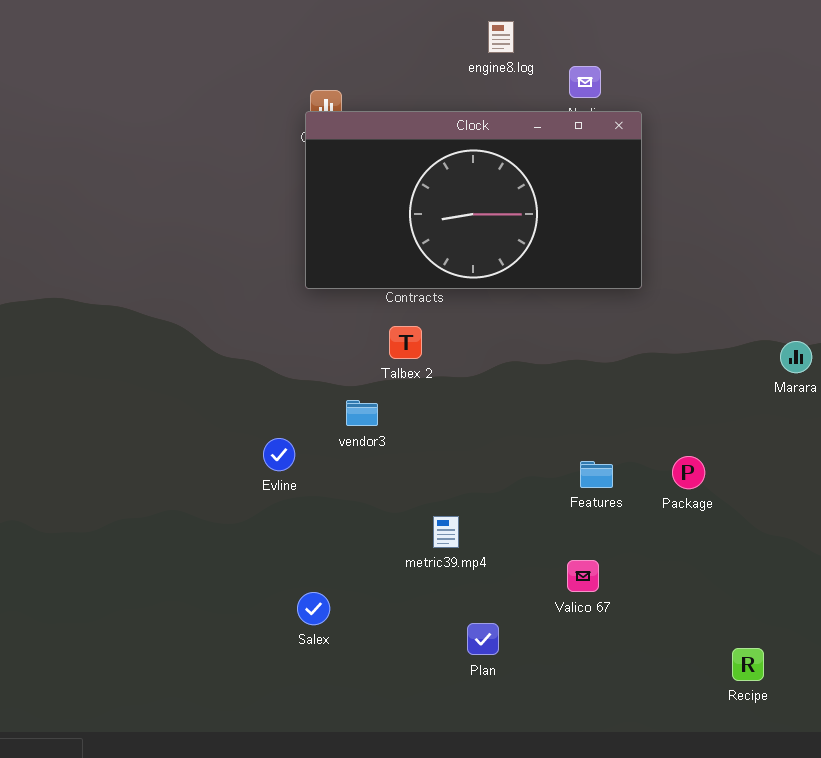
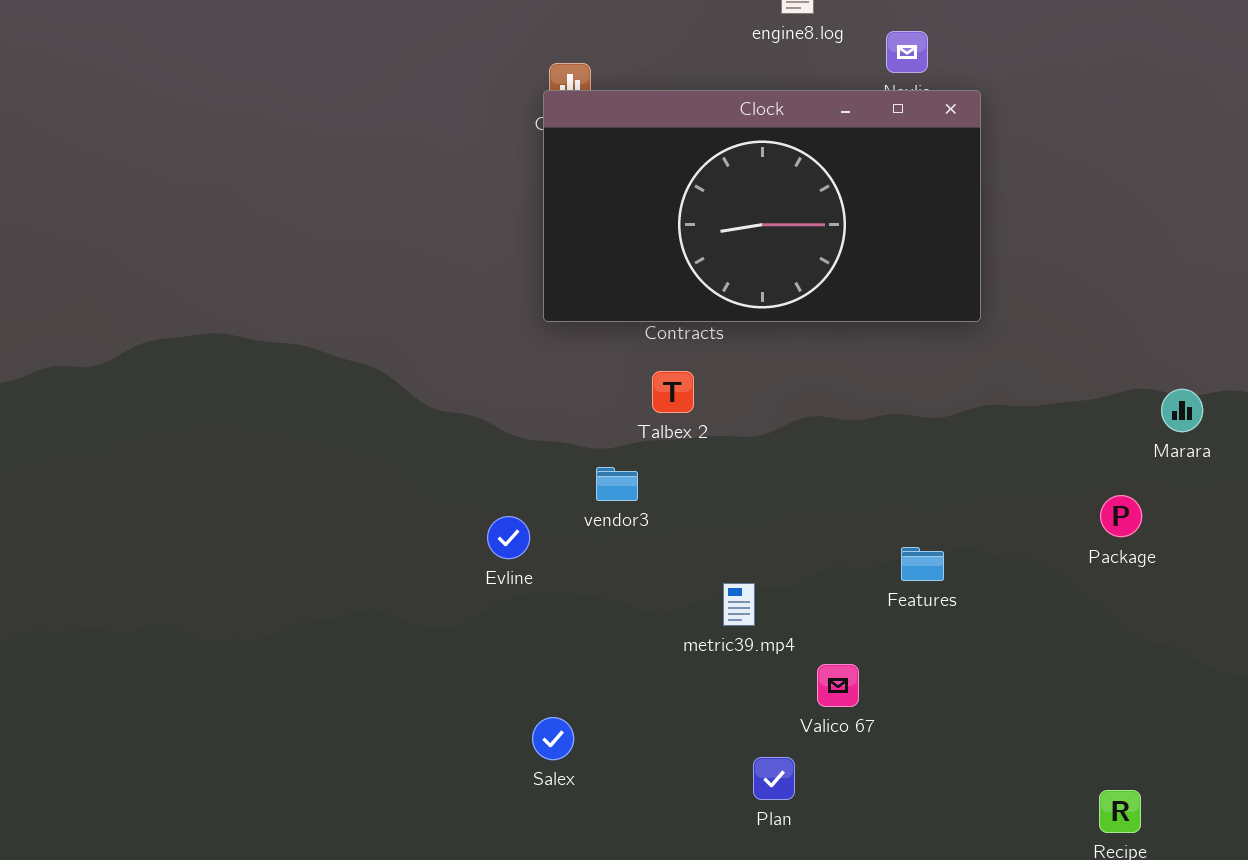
Package: [672,456,705,489] -> [1100,495,1142,537], moved
metric39.mp4: [433,516,459,548] -> [723,583,755,626], moved
Valico 67: [567,560,599,592] -> [817,664,859,707], moved

